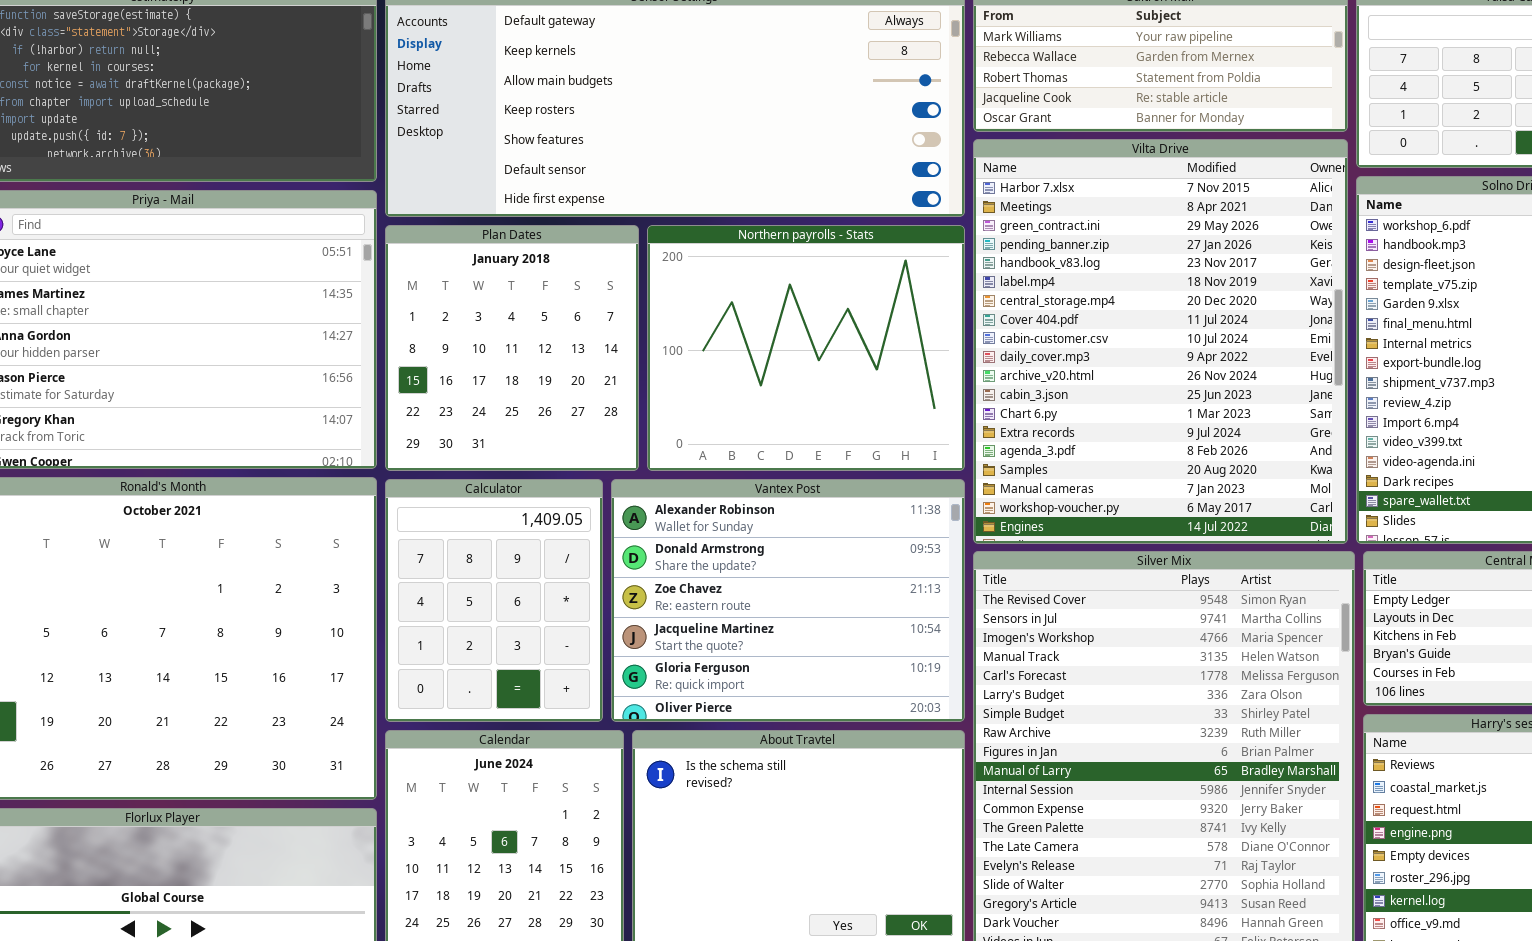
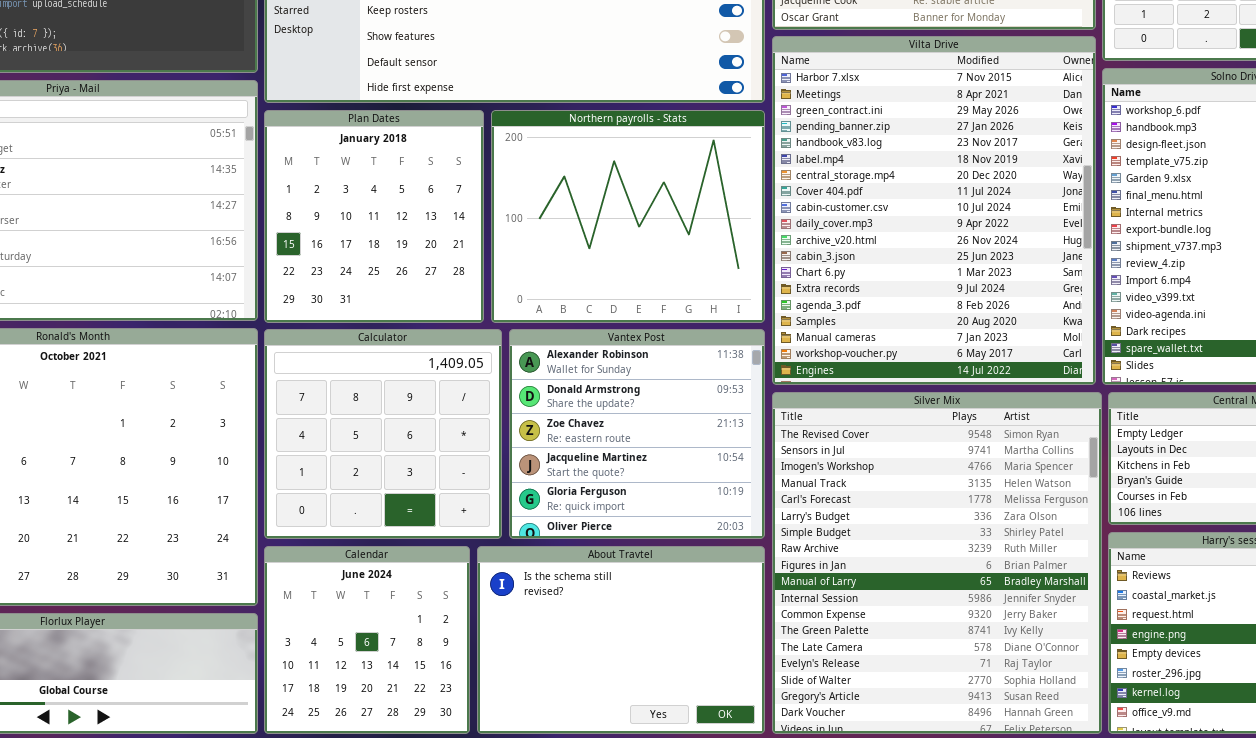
Calculator: [385,479,603,722] -> [264,329,502,539], resized
Vantex Post: [611,479,965,722] -> [509,329,765,539], resized

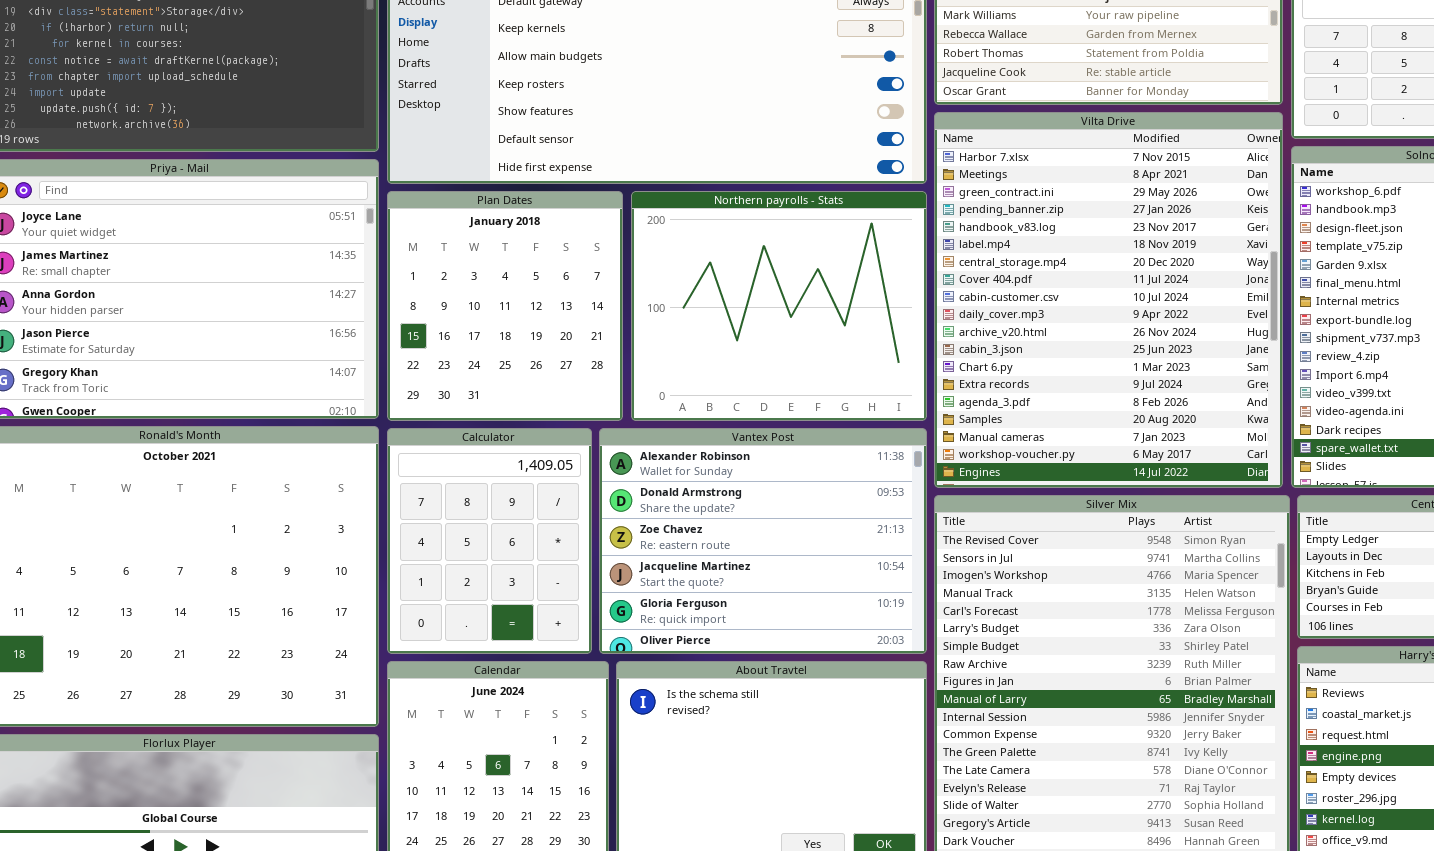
Calculator: [264,329,502,539] -> [387,428,592,654], resized
Vantex Post: [509,329,765,539] -> [599,428,927,654], resized

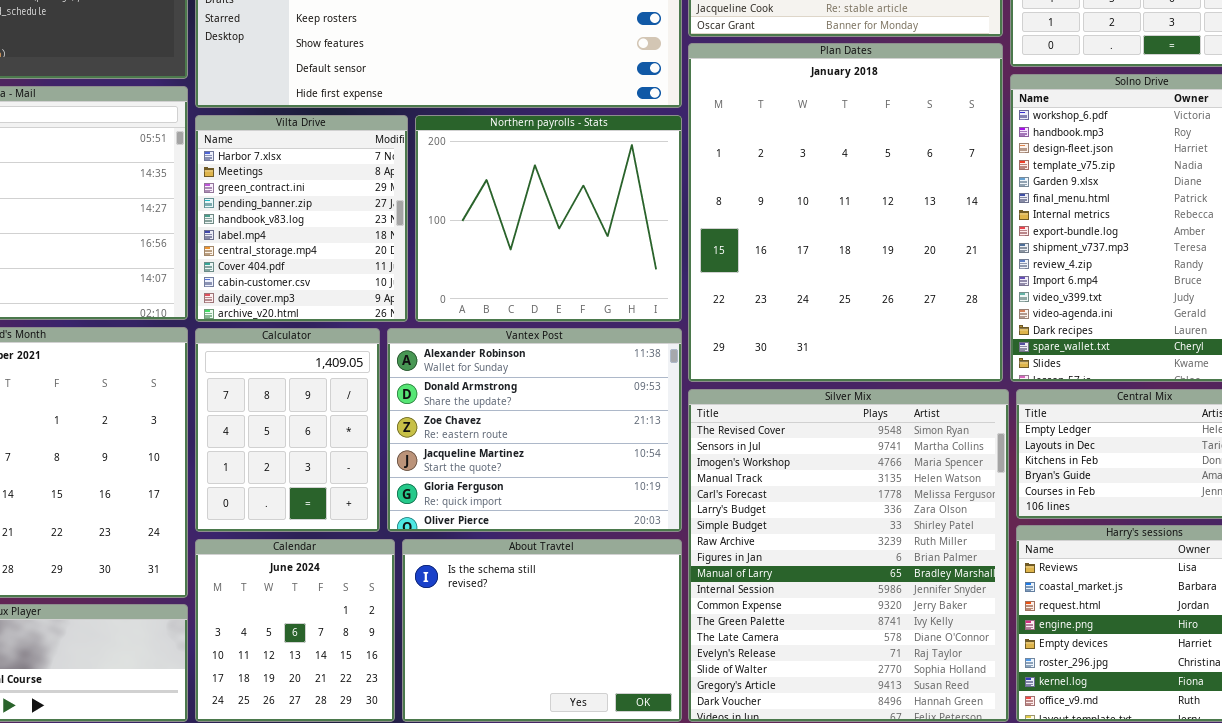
Vilta Drive: [934,112,1283,488] -> [195,115,408,322], moved, resized
Plan Dates: [387,191,623,421] -> [688,43,1003,382], moved, resized

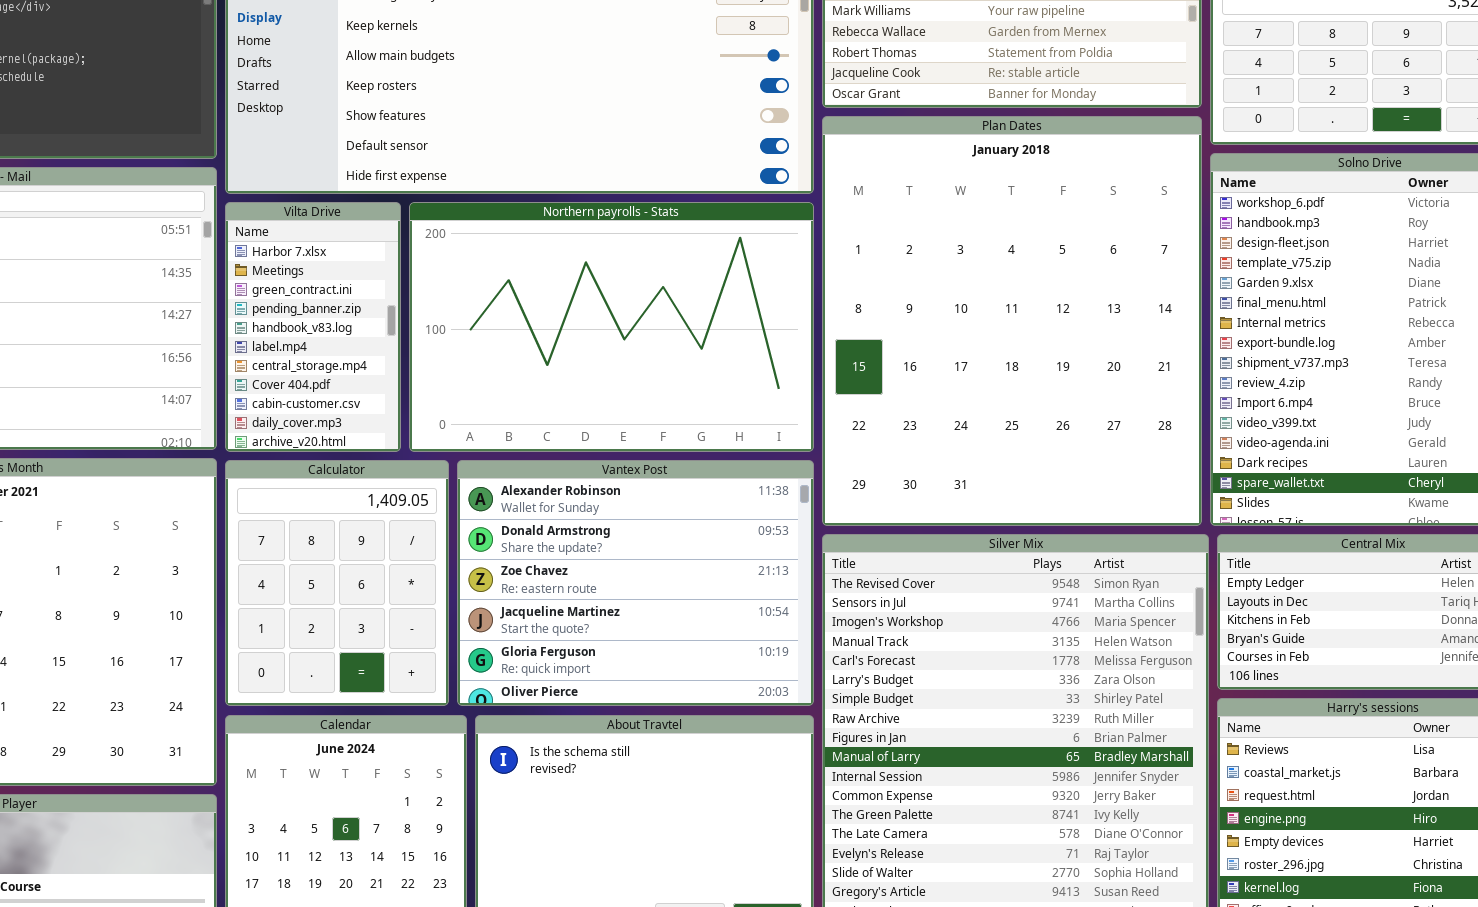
Vilta Drive: [195,115,408,322] -> [225,202,401,452], resized
Northern payrolls - Stats: [415,115,682,322] -> [409,202,814,452], resized

